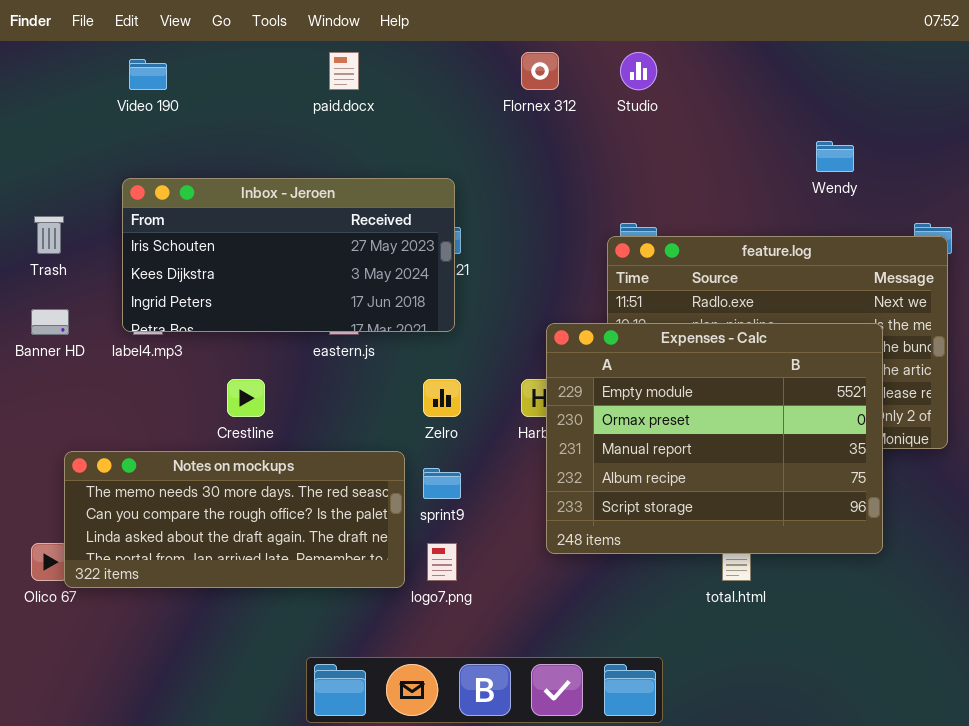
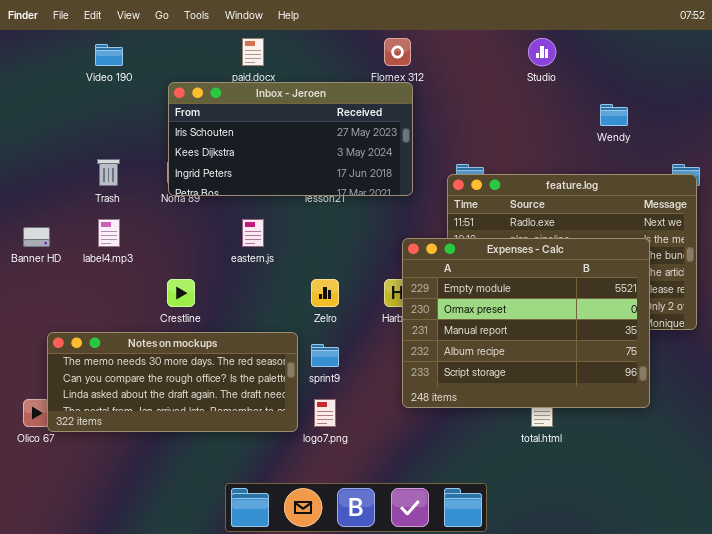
Studio: [620,52,657,90] -> [528,38,556,66], moved
Inbox - Jeroen: [122,178,455,332] -> [168,82,413,196], moved
Trash: [34,216,64,254] -> [97,159,120,186], moved

